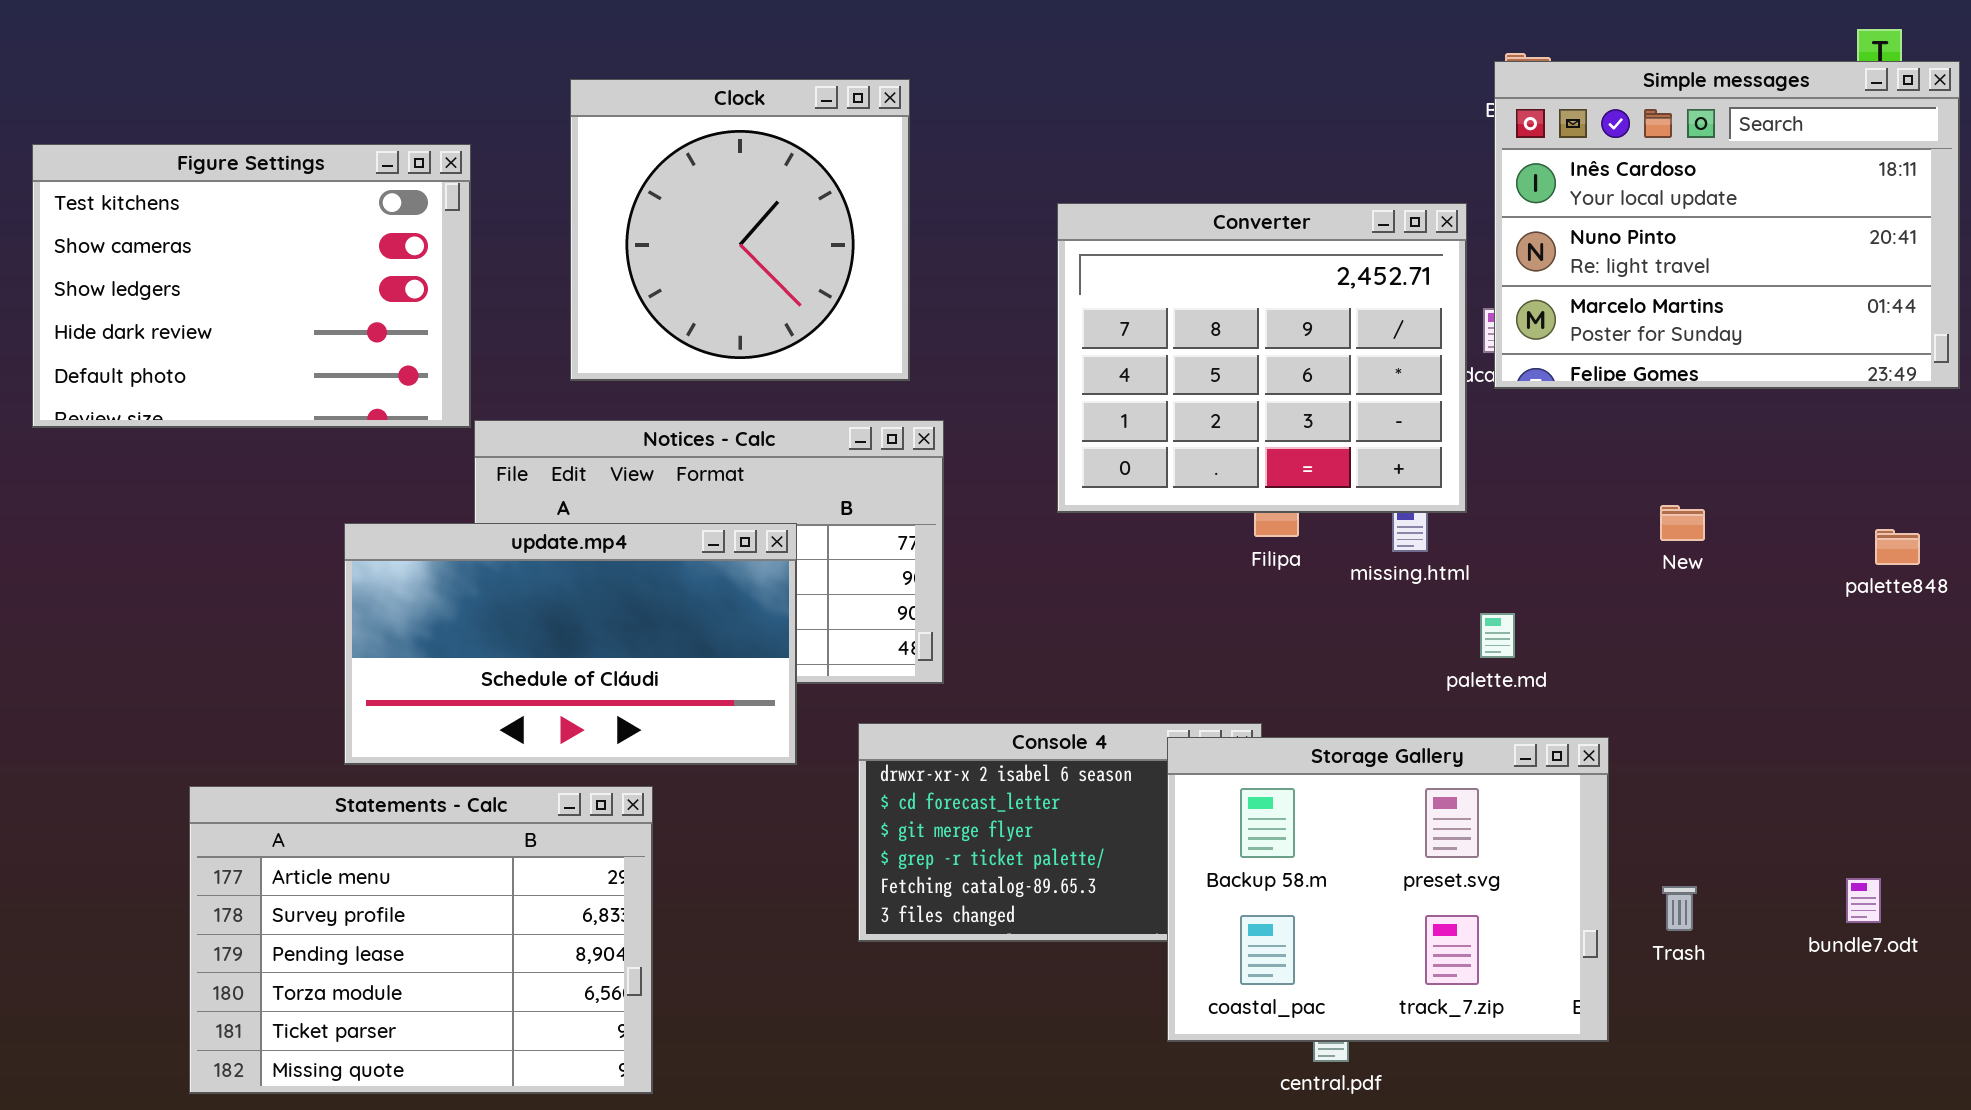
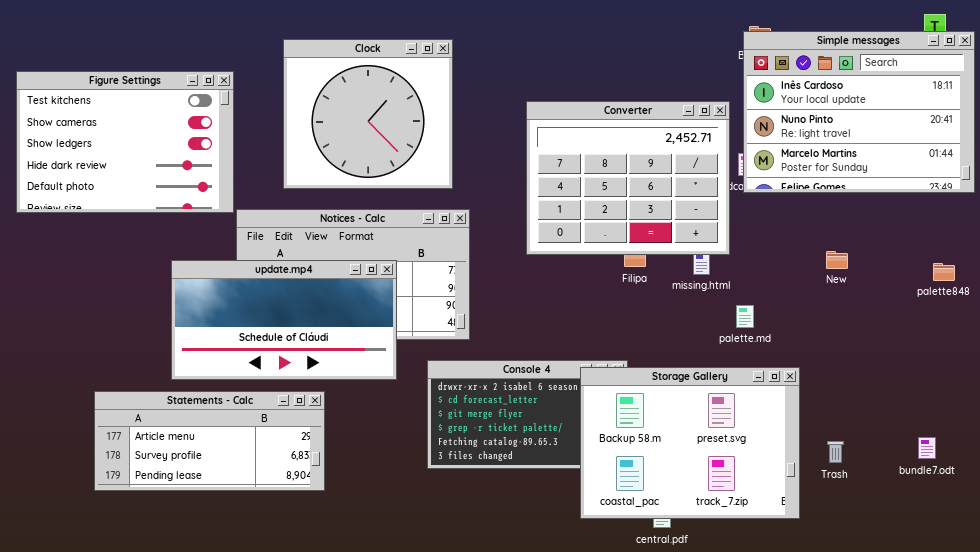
Statements - Calc: [189,786,653,1094] -> [94,391,325,491], resized

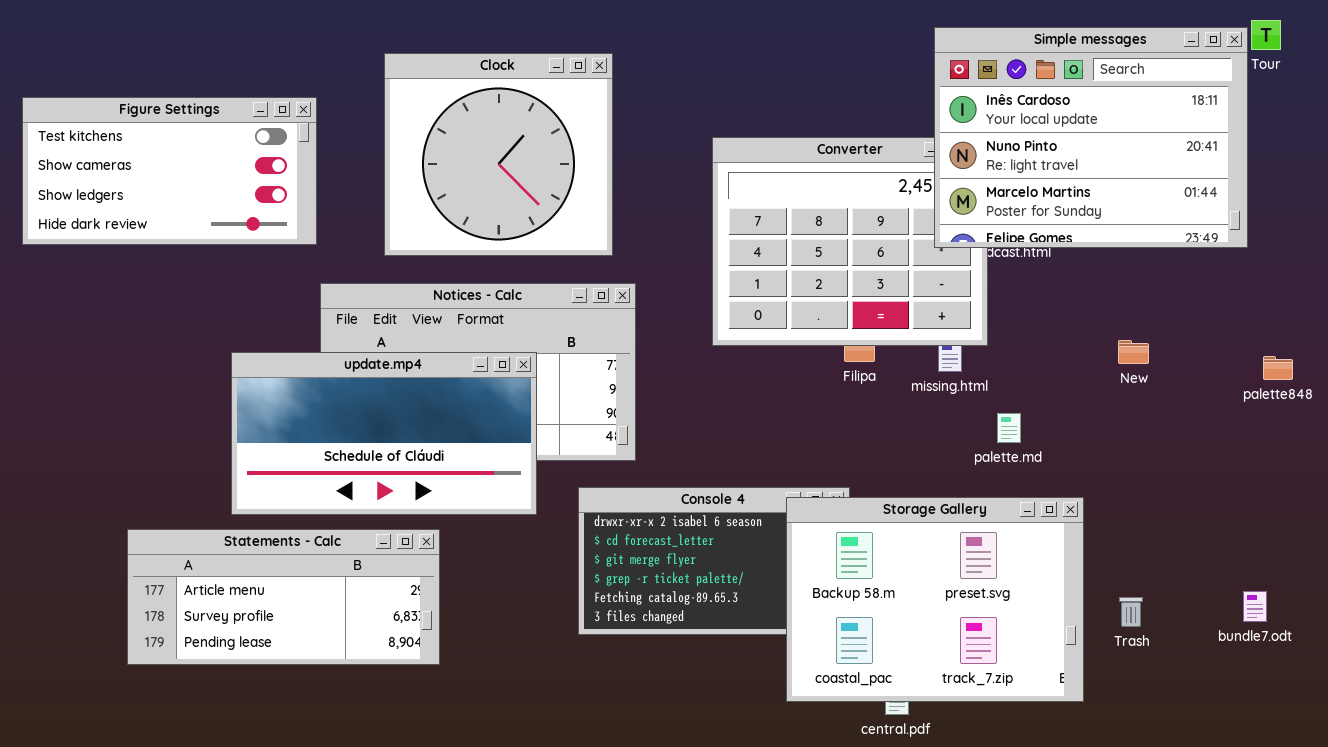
Simple messages: [743,31,975,193] -> [934,27,1248,248], moved
Figure Settings: [16,71,234,213] -> [22,97,317,245], resized

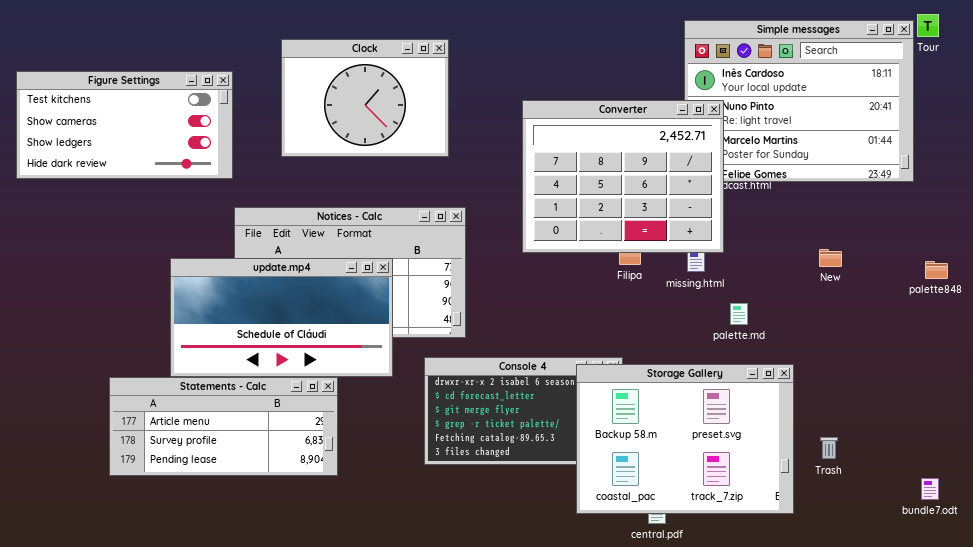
Clock: [384,53,613,256] -> [281,39,449,157], resized
Converter: [712,137,988,346] -> [522,100,724,253], raised
Statements - Calc: [127,529,440,665] -> [109,377,338,476], moved
bundle7.odt: [1243,591,1267,622] -> [921,478,939,500], moved

